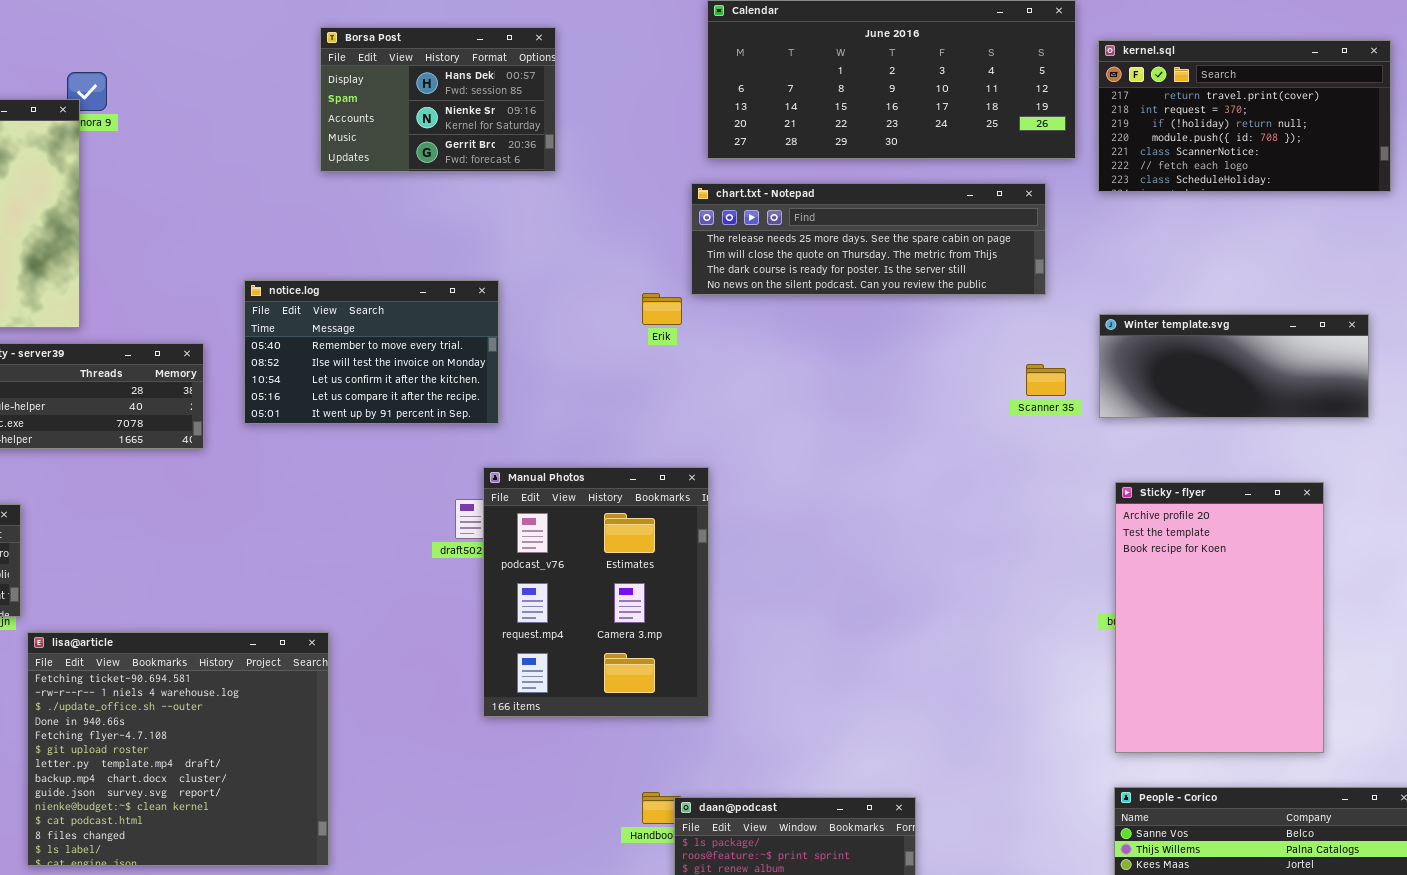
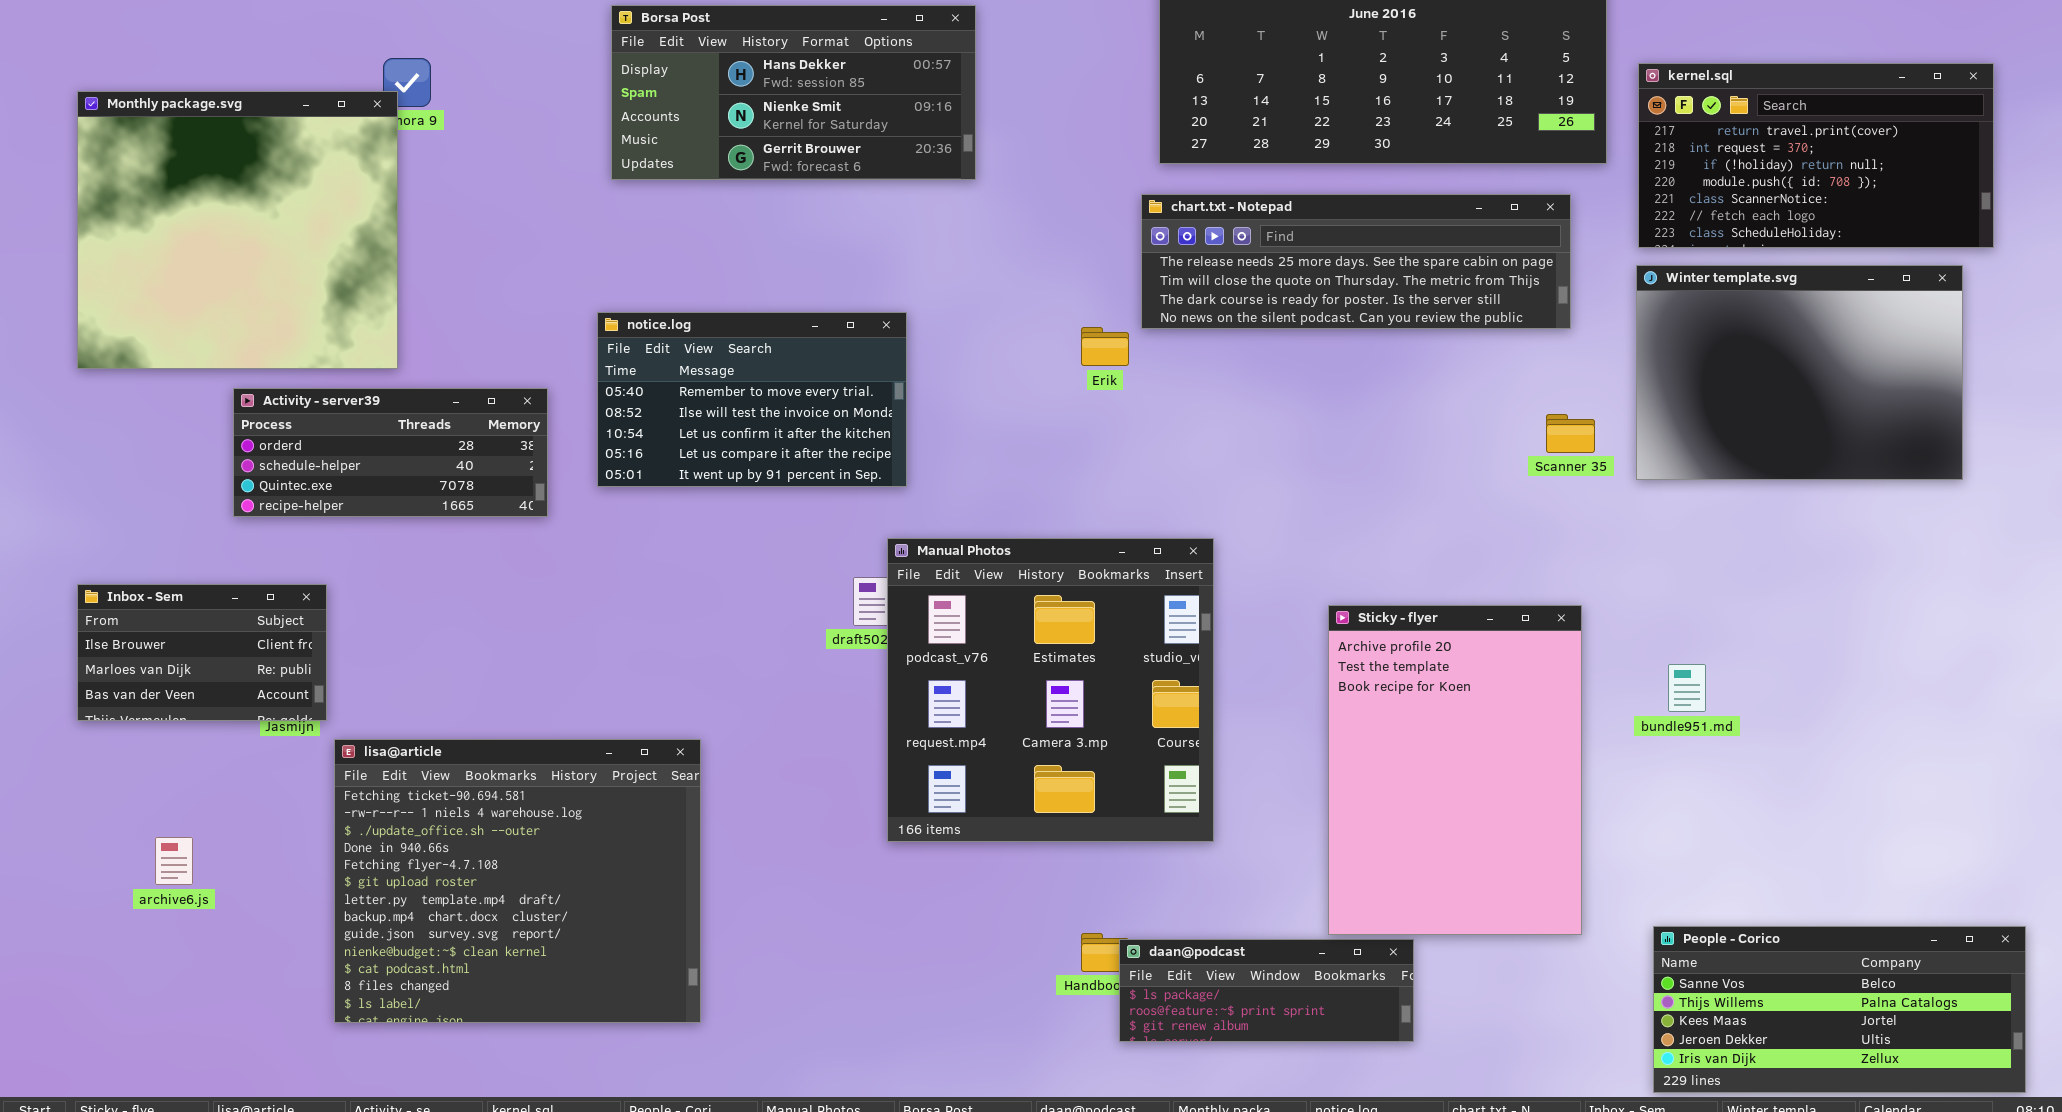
Borsa Post: [320,27,556,172] -> [611,5,976,180], resized
kernel.sql: [1098,40,1391,192] -> [1638,63,1994,248], moved
Winter template.svg: [1099,314,1369,418] -> [1636,265,1963,480], resized
Manual Photos: [483,467,709,717] -> [887,538,1214,842], resized
Sticky - flyer: [1115,482,1324,753] -> [1328,605,1582,935], moved

